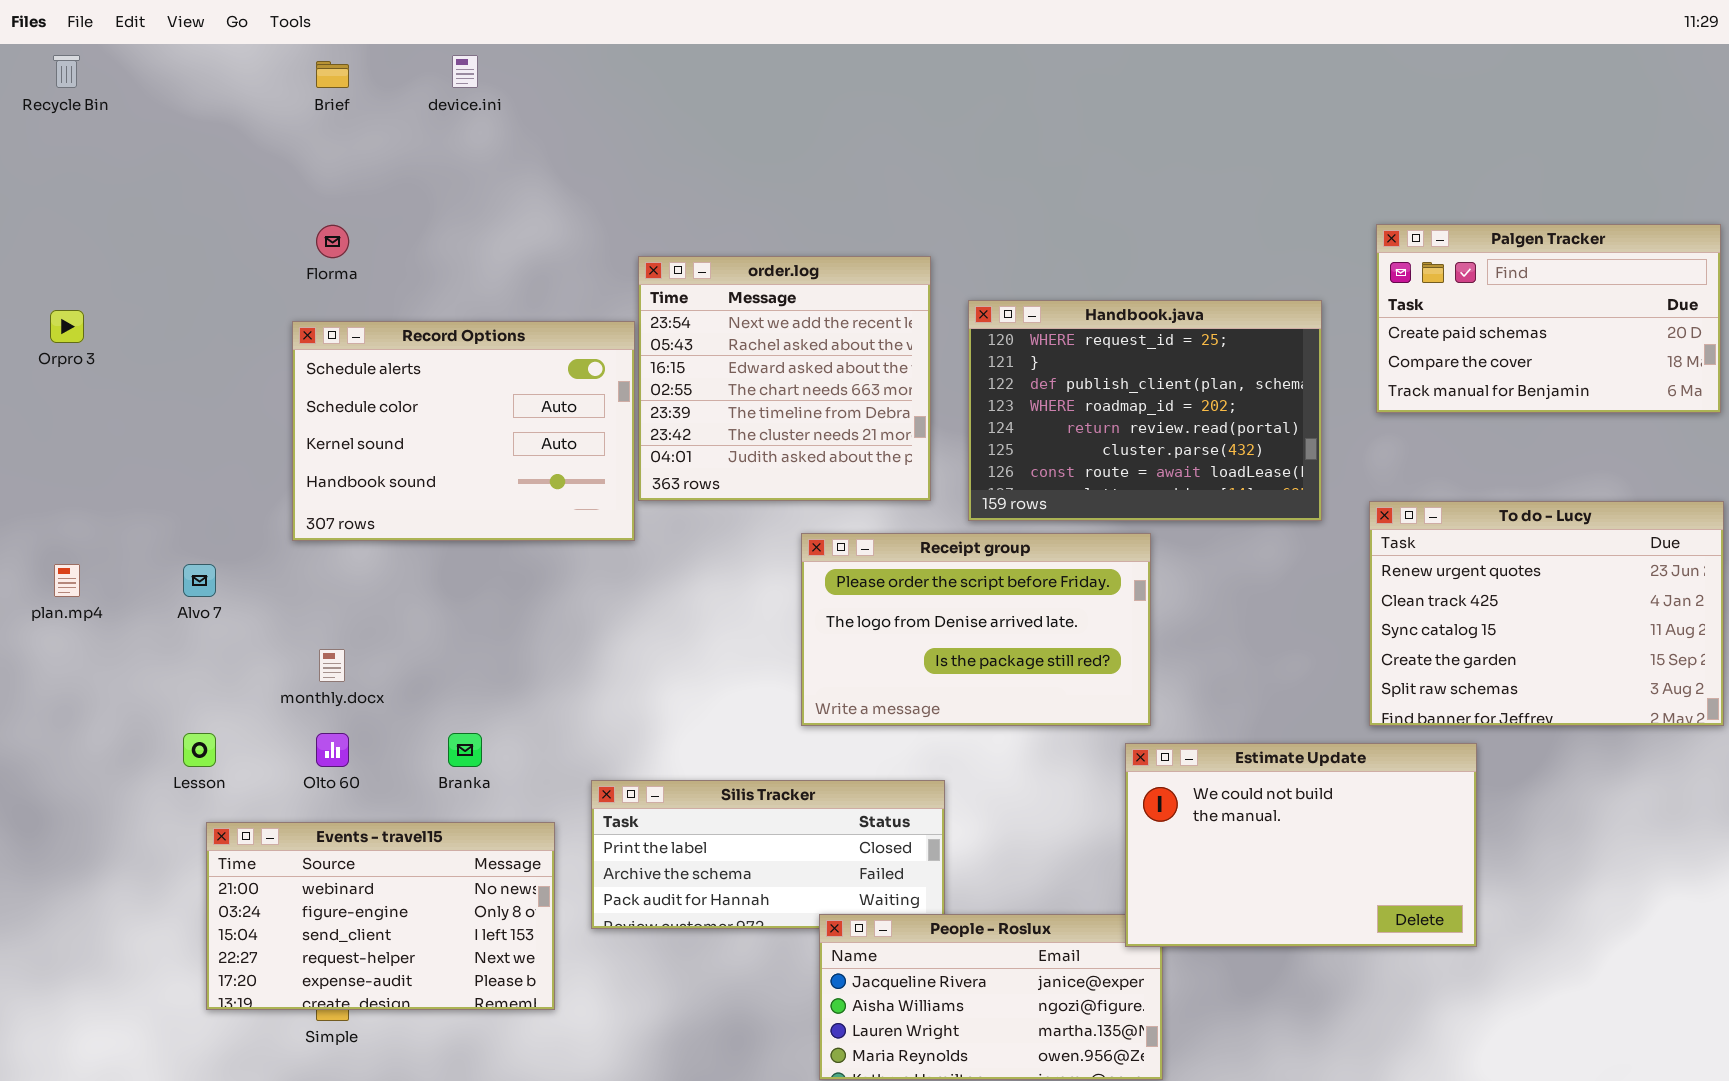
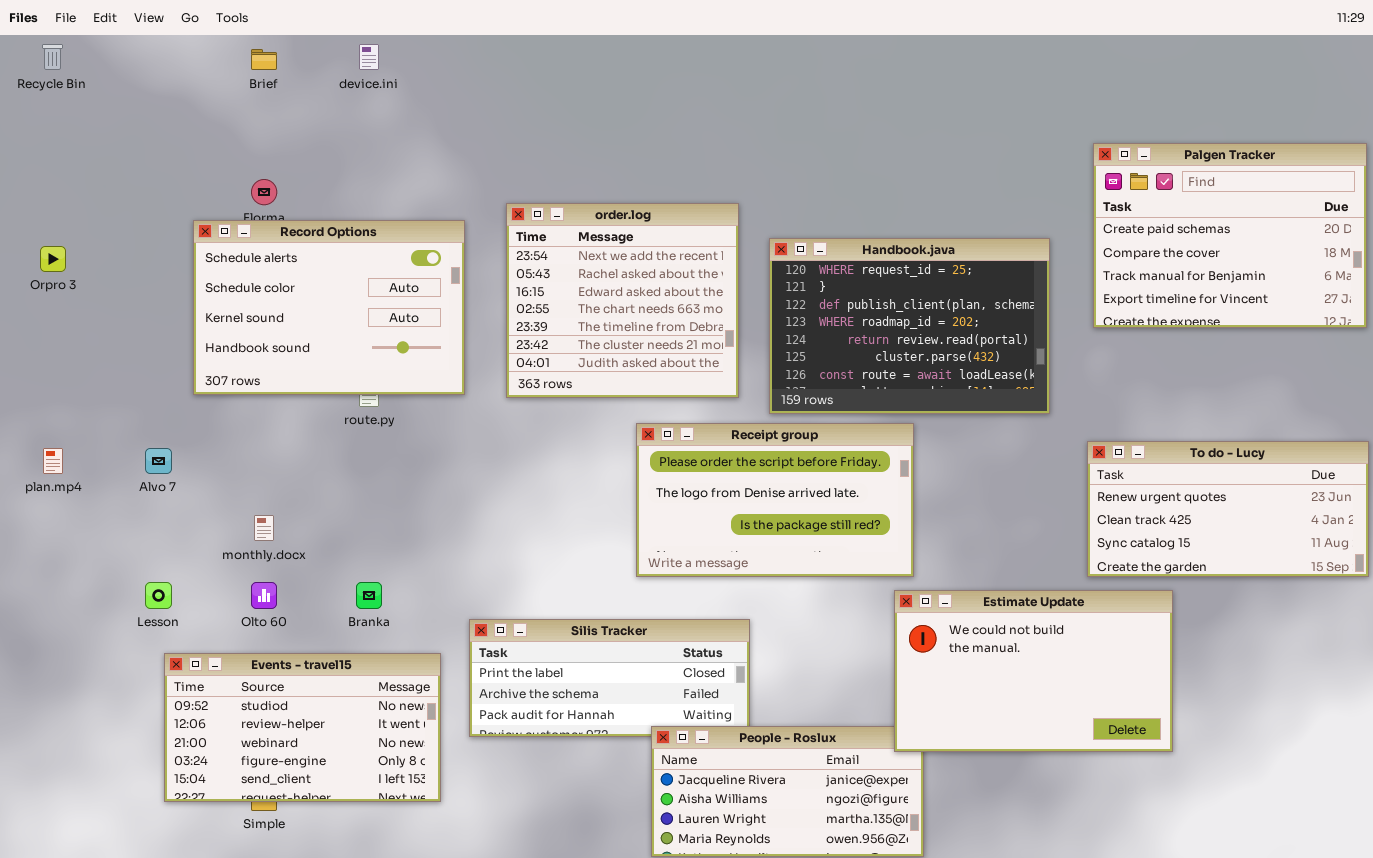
Palgen Tracker: [1376,224,1721,413] -> [1093,143,1367,328], resized
Record Options: [292,321,635,541] -> [193,220,465,395], moved
To do - Lucy: [1369,501,1724,726] -> [1087,441,1369,577], resized
Events - travel15: [206,822,555,1010] -> [164,653,441,802], scrolled up 2 rows

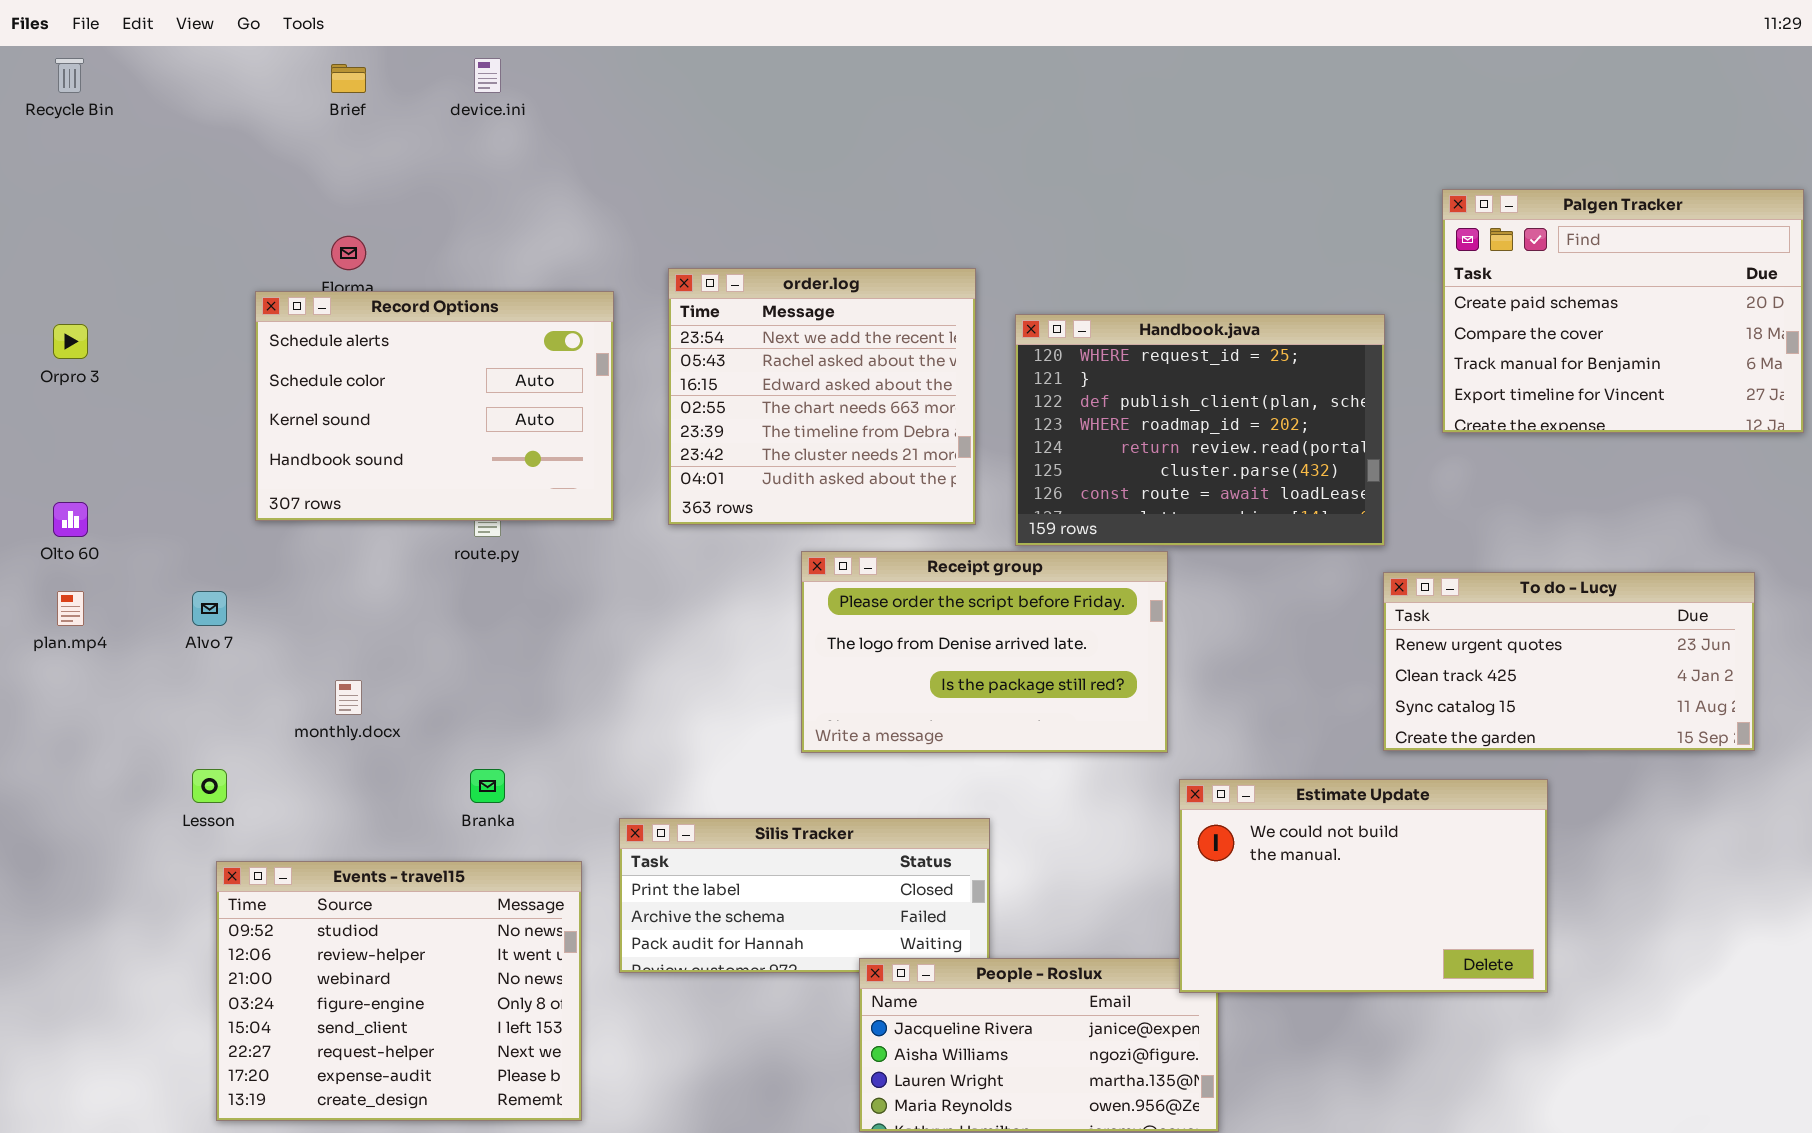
Receipt group: [636,423,914,577] -> [801,551,1168,753], moved
To do - Lucy: [1087,441,1369,577] -> [1383,572,1755,751], moved
Olto 60: [251,582,277,609] -> [53,502,88,537], moved
Events - travel15: [164,653,441,802] -> [216,861,582,1121], resized

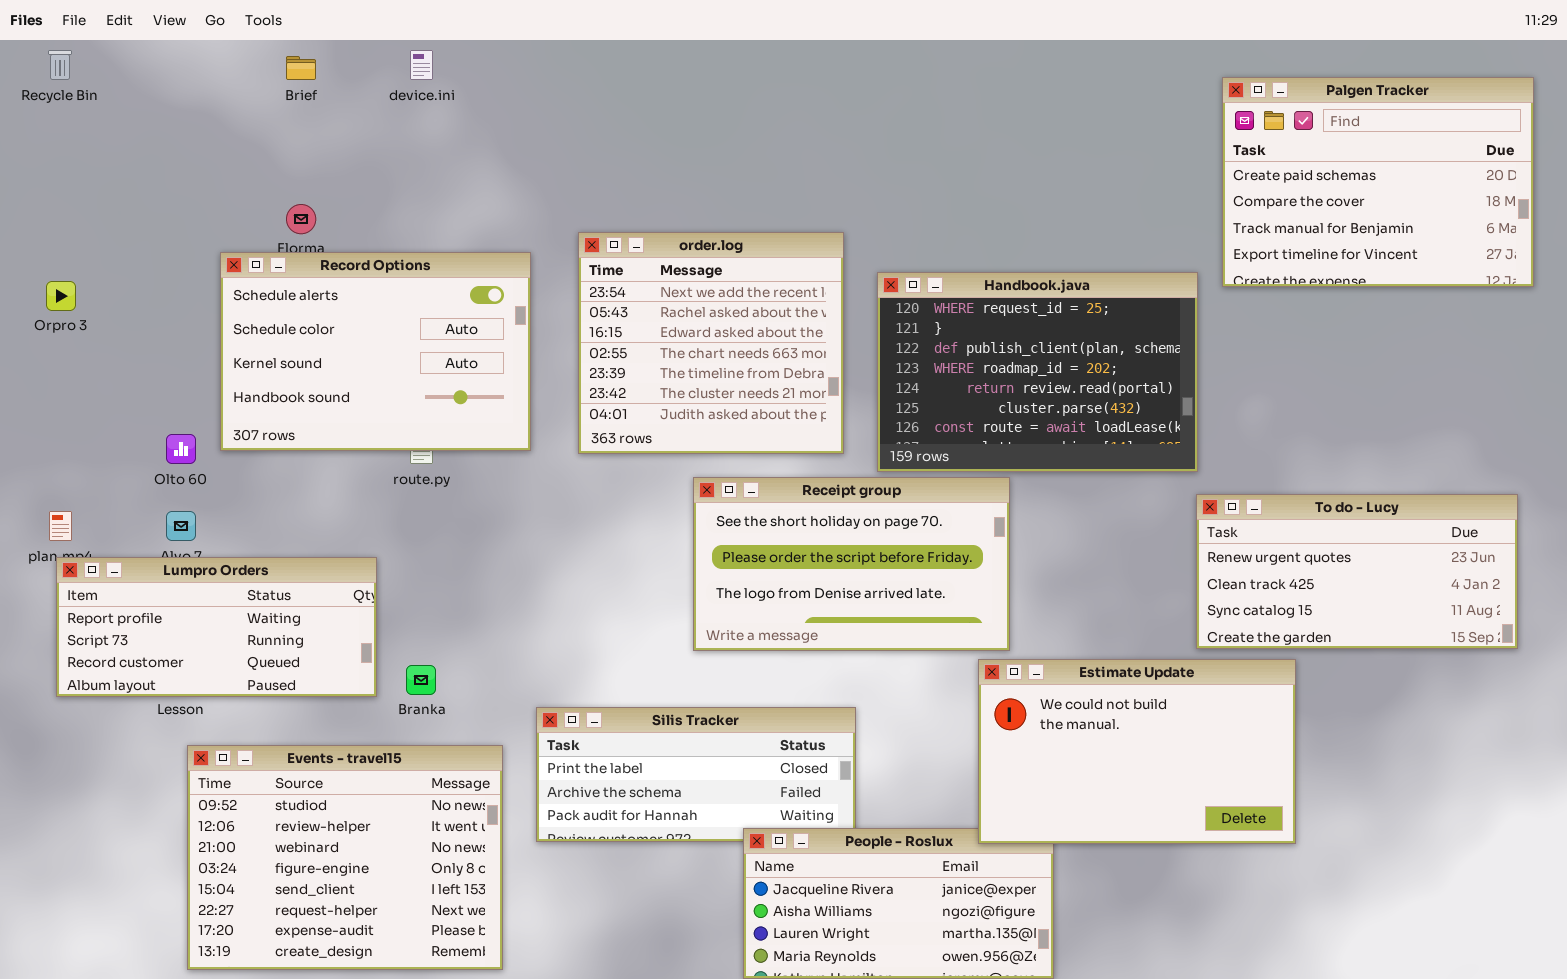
Palgen Tracker: [1442,189,1804,433] -> [1222,77,1534,287], moved
Olto 60: [53,502,88,537] -> [166,434,196,464], moved
Receipt group: [801,551,1168,753] -> [693,477,1010,651], scrolled up 1 row
Lumpro Orders: none -> [56,557,377,697], opened
Estimate Update: [1179,779,1548,993] -> [978,659,1296,844], moved

